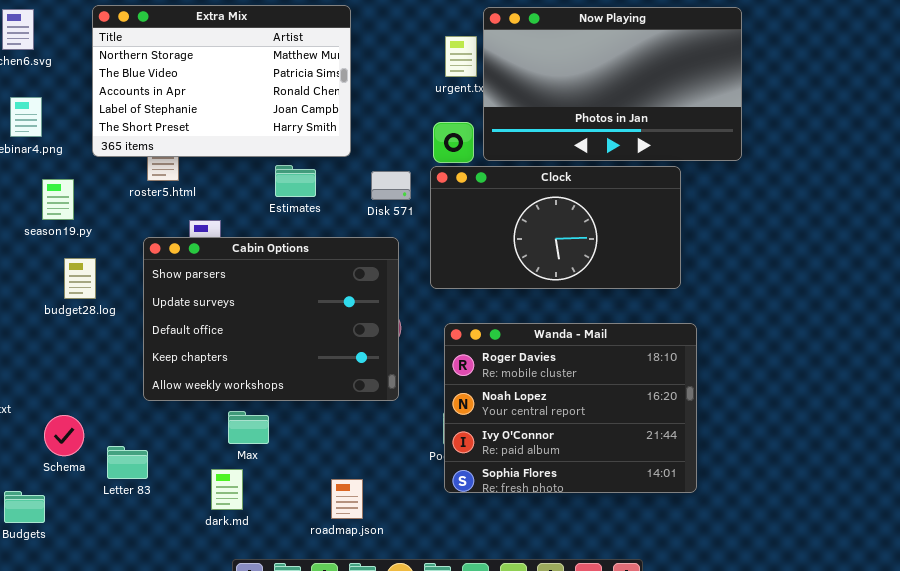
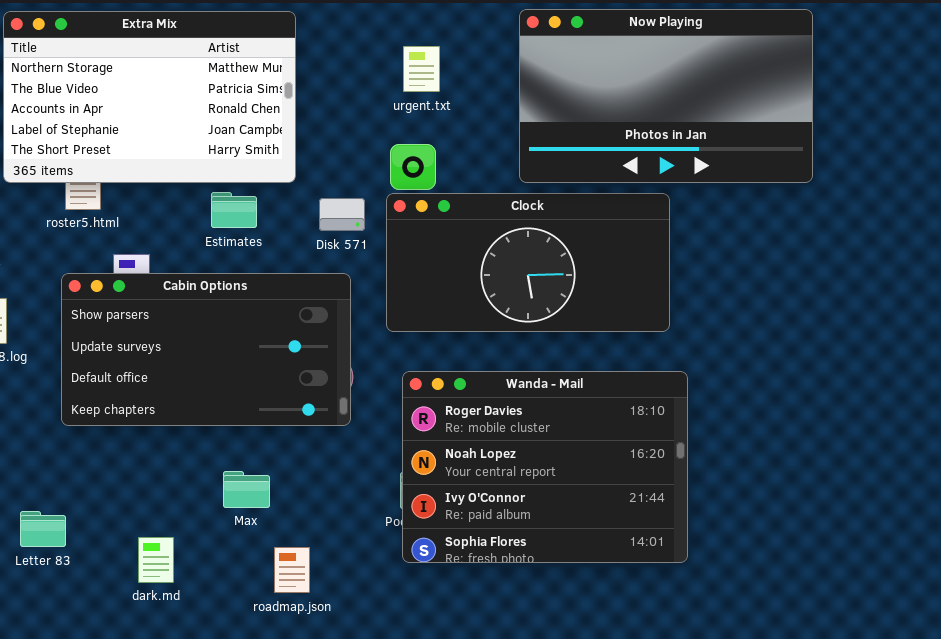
Now Playing: [483,7,742,161] -> [519,9,813,183], moved
Cabin Options: [143,237,399,401] -> [61,273,351,426], resized
Max: [228,411,269,444] -> [223,471,270,508], moved

